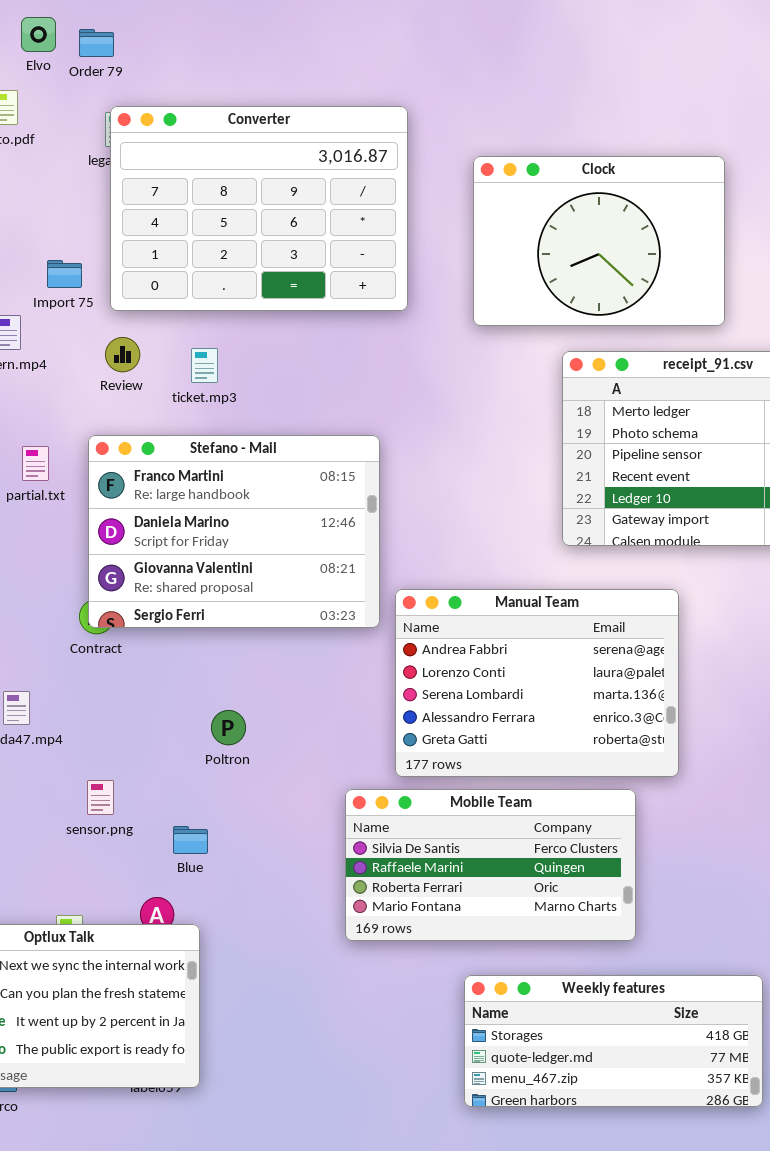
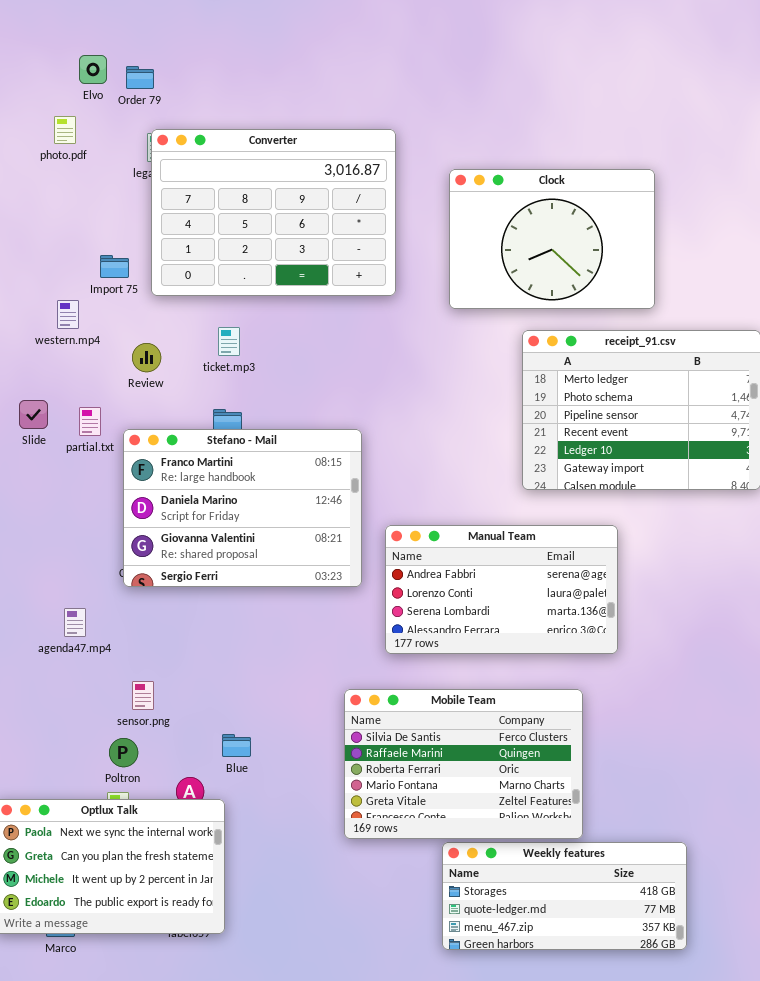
Review: [105,337,140,372] -> [132,343,161,372], moved
Stefano - Mail: [88,435,380,628] -> [123,429,362,587], moved
Manual Team: [395,589,679,777] -> [385,525,618,654], resized
Poltron: [211,710,246,745] -> [109,738,138,767], moved
Mobile Team: [345,789,636,941] -> [344,689,583,839], resized
Blue: [173,826,208,854] -> [222,734,251,757], moved

